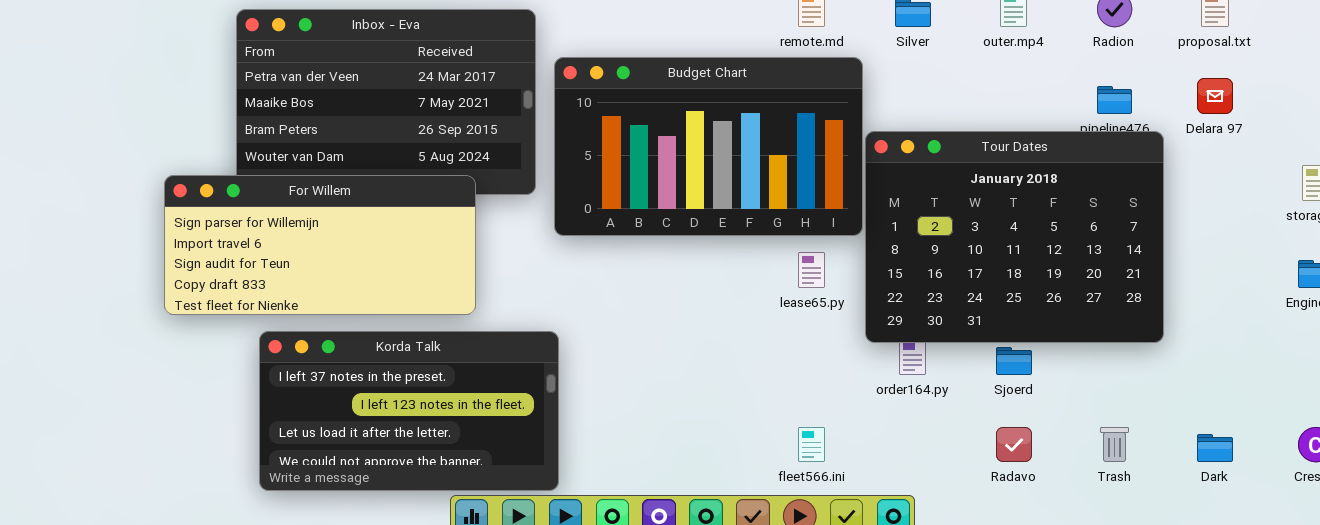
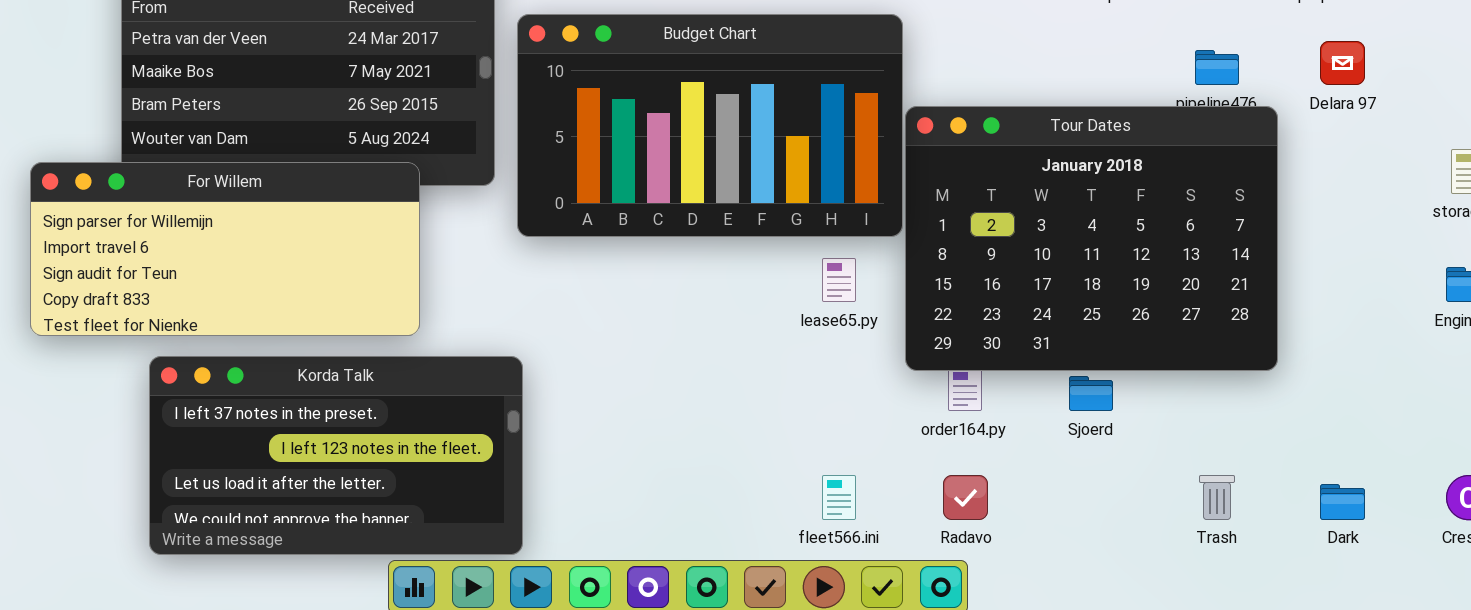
Radavo: [996,427,1032,462] -> [943,475,988,520], moved

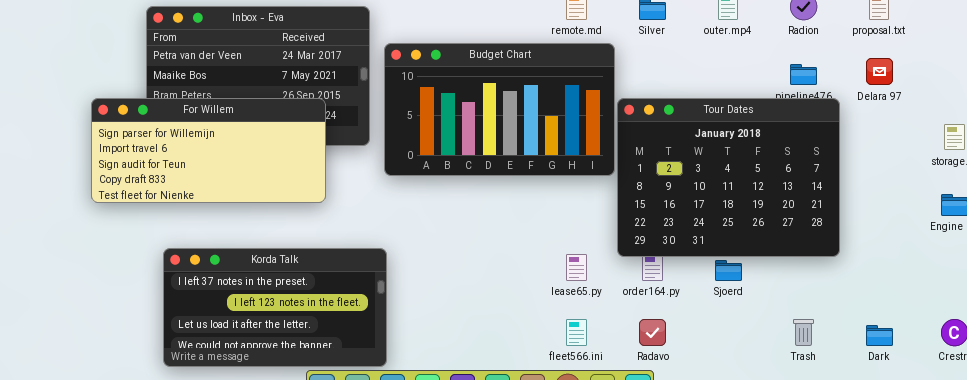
For Willem: [30,162,420,336] -> [91,98,326,203], moved
lease65.py: [822,258,856,302] -> [566,254,587,281], moved

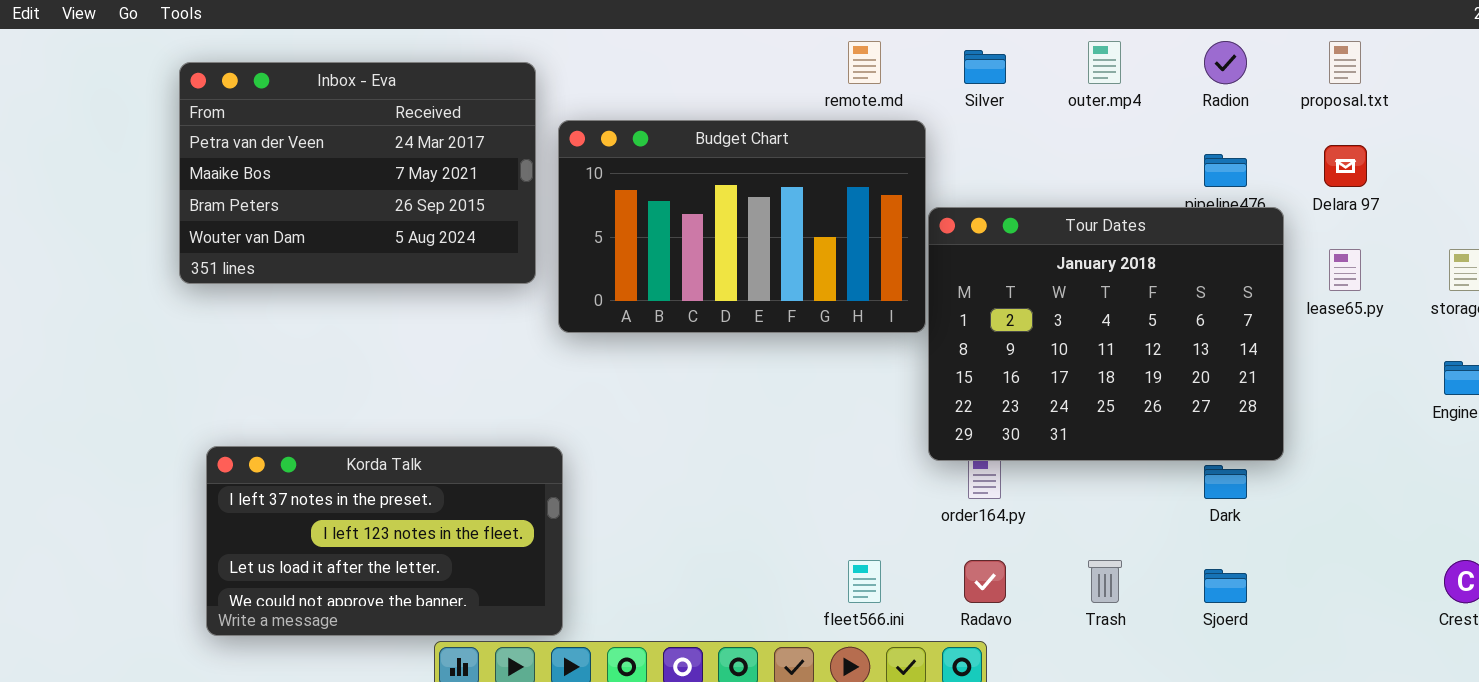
For Willem: [91,98,326,203] -> none, closed
lease65.py: [566,254,587,281] -> [1329,249,1361,291], moved
Sjoerd: [715,260,742,281] -> [1204,569,1247,603], moved
Trash: [793,319,814,346] -> [1088,560,1122,603], moved
Dark: [866,325,893,346] -> [1204,465,1247,499], moved

